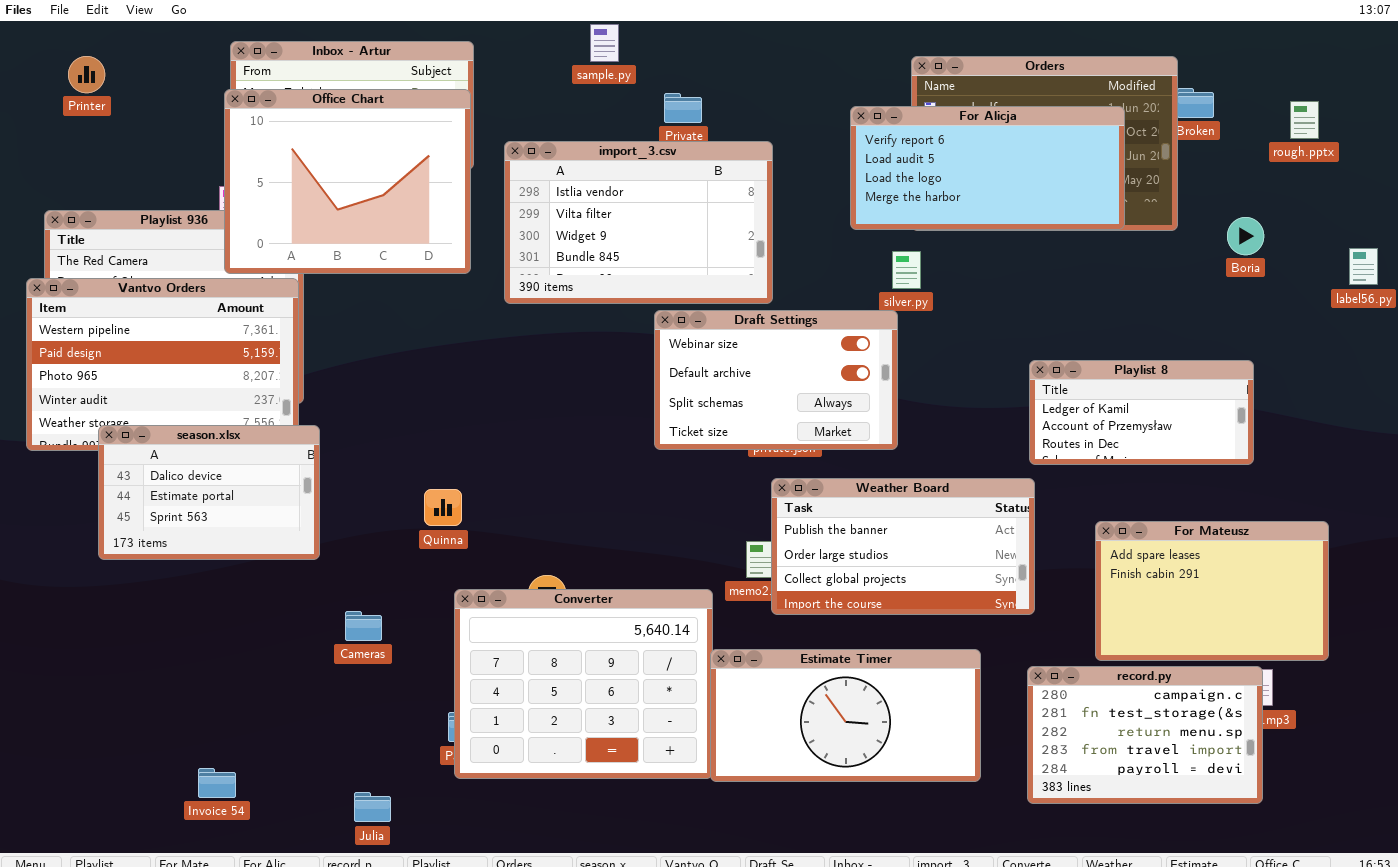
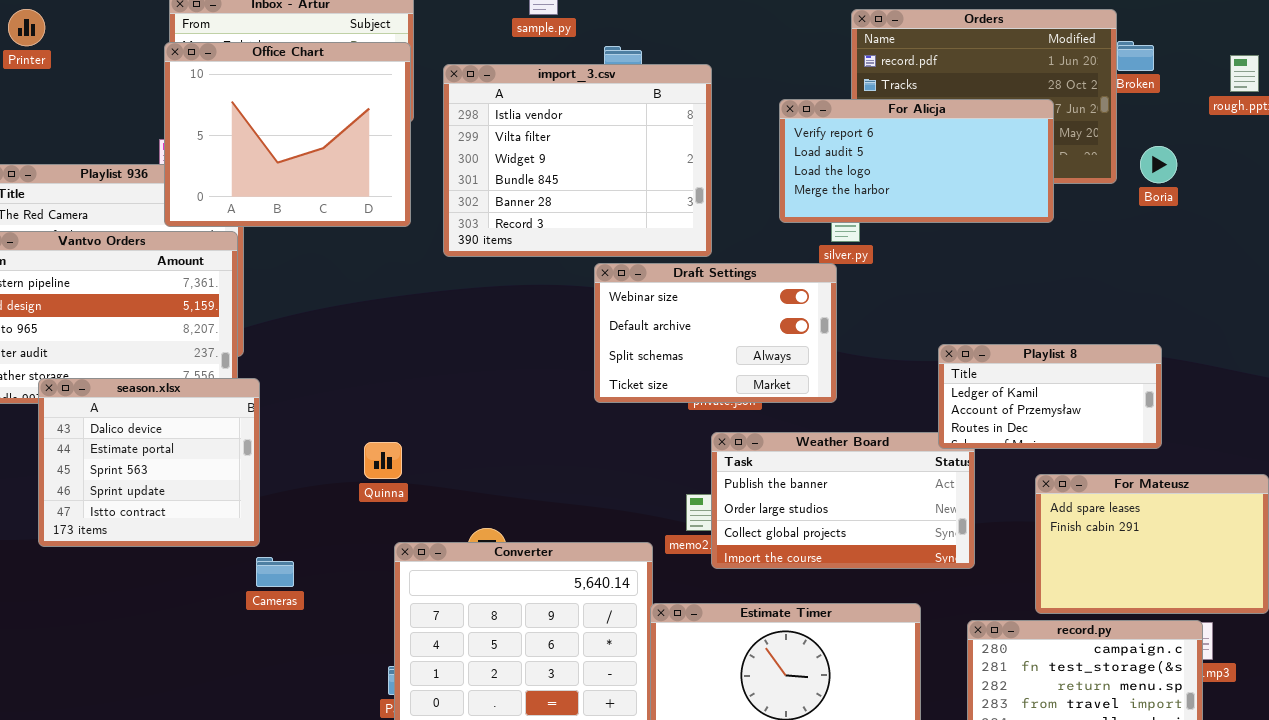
For Alicja: [850,106,1125,230] -> [779,99,1054,223], moved
import_3.csv: [504,141,773,304] -> [443,64,712,257], resized
Boria: [1227,217,1264,255] -> [1140,146,1177,183], moved
Playlist 8: [1029,360,1254,465] -> [938,344,1162,449], moved
season.xlsx: [98,425,320,560] -> [38,378,260,547], resized
Cameras: [345,611,382,641] -> [256,557,294,587], moved

